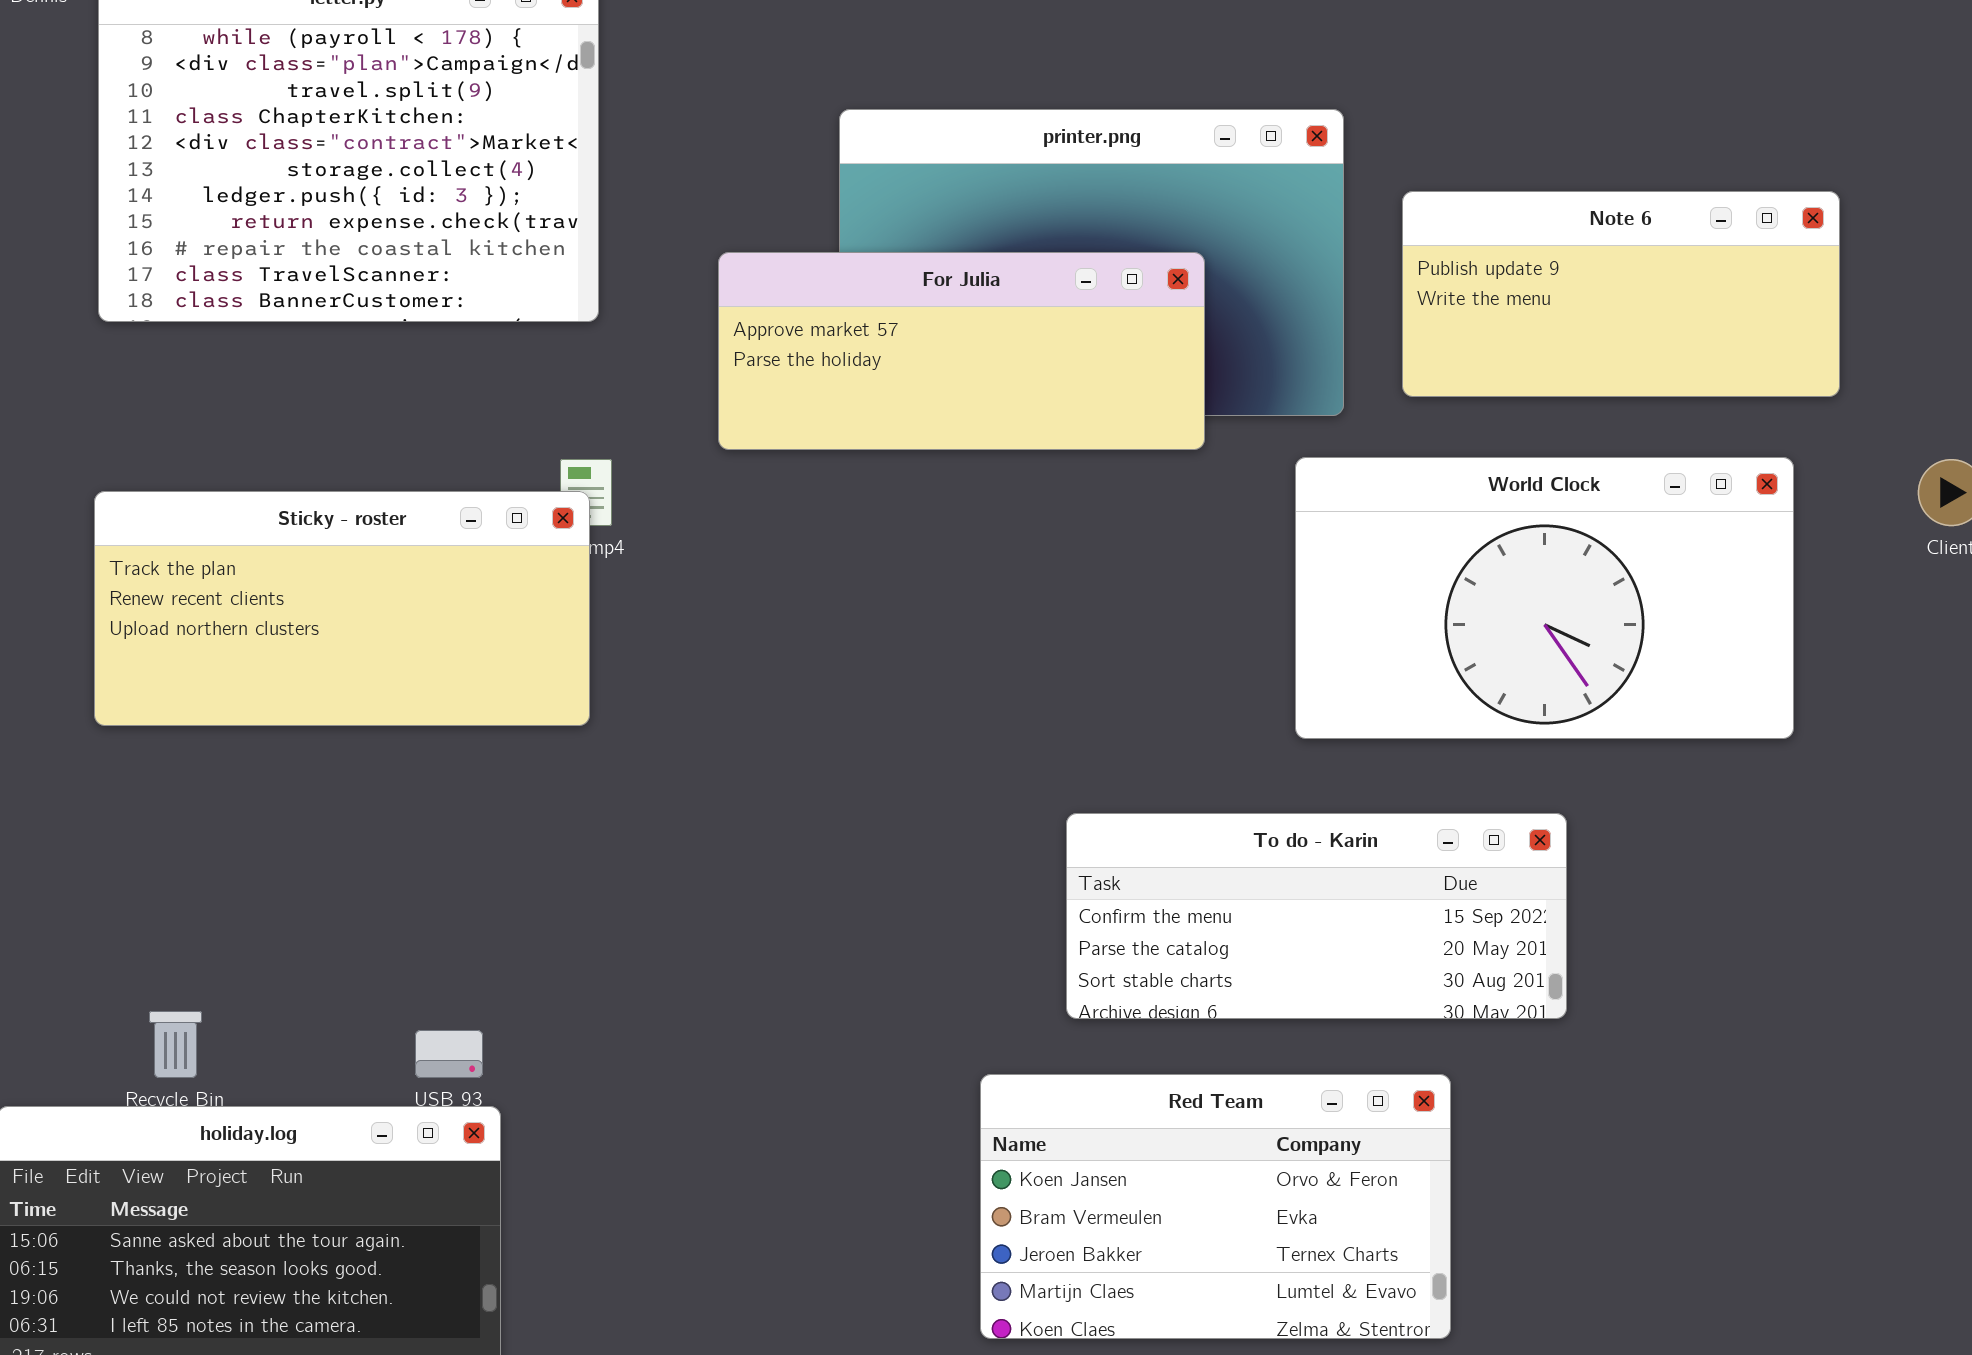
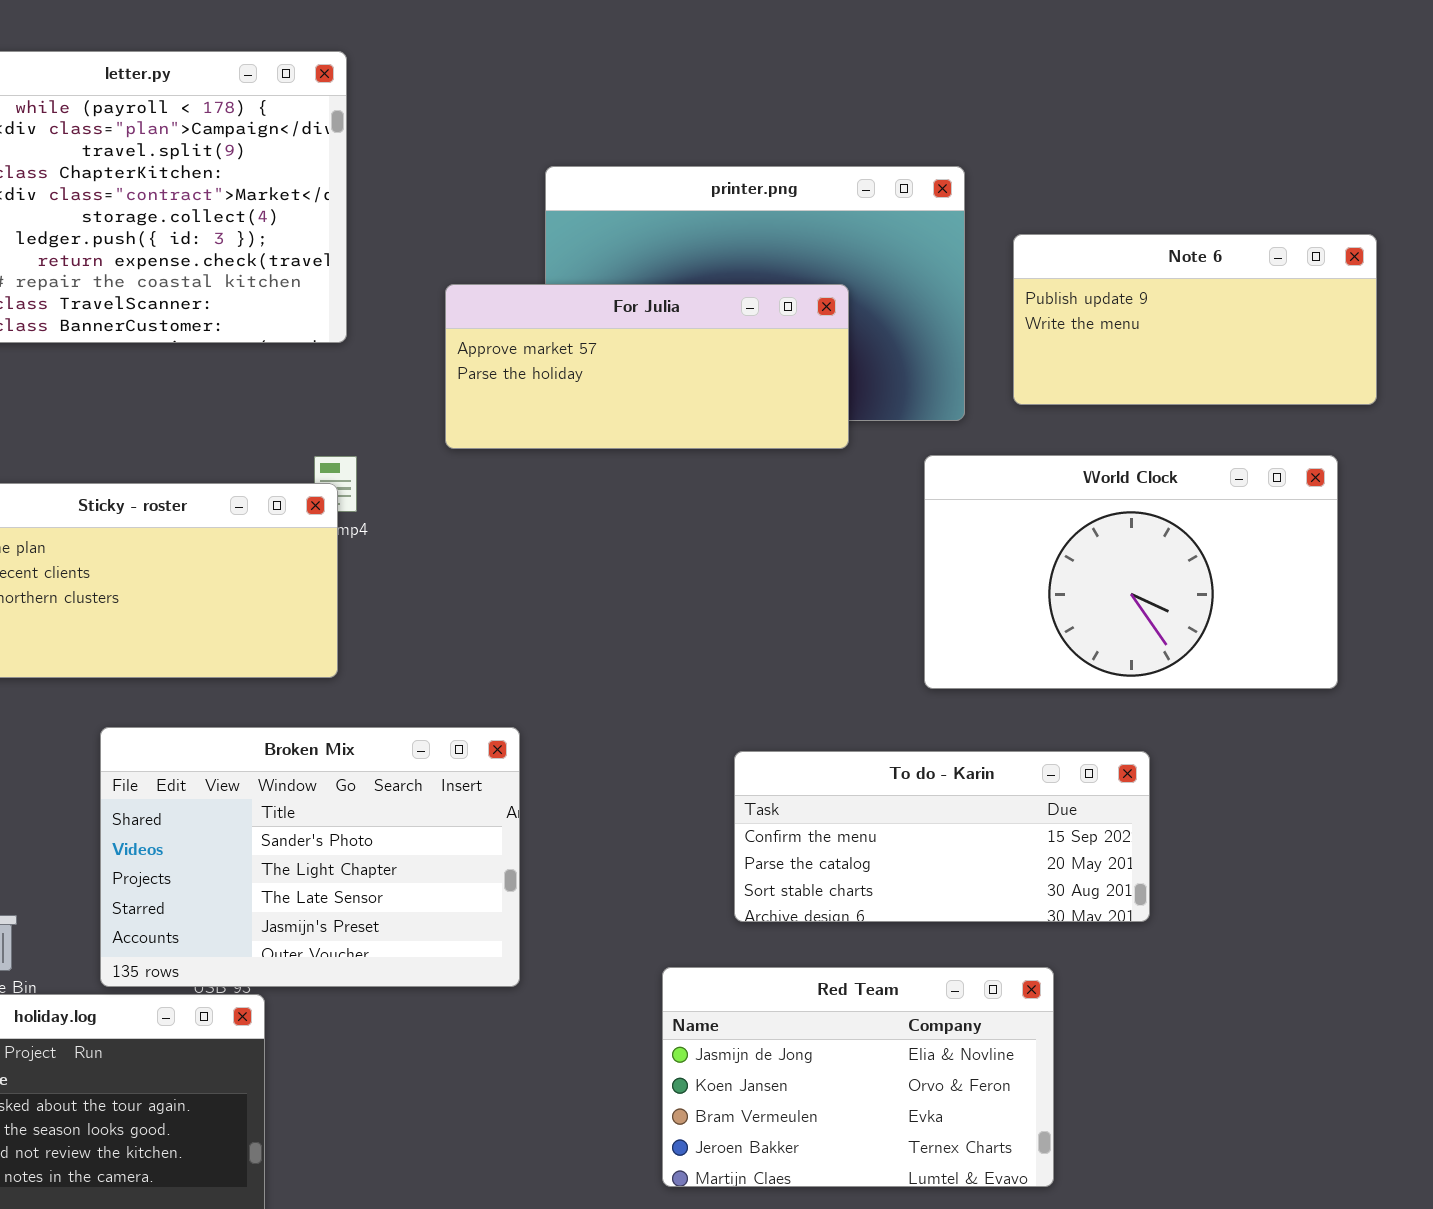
Broken Mix: none -> [100,727,520,987], opened
Red Team: [980,1074,1451,1339] -> [662,967,1054,1187], scrolled up 1 row

